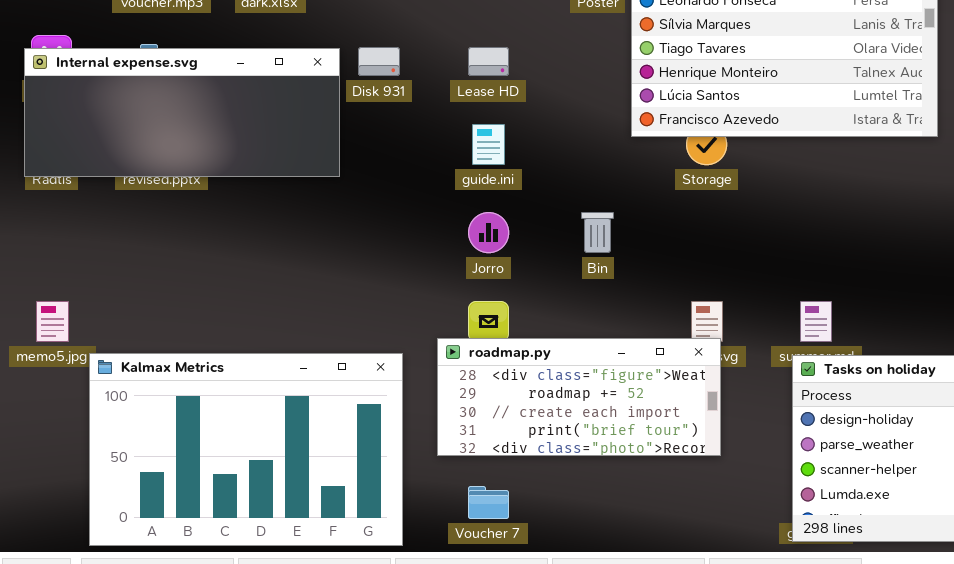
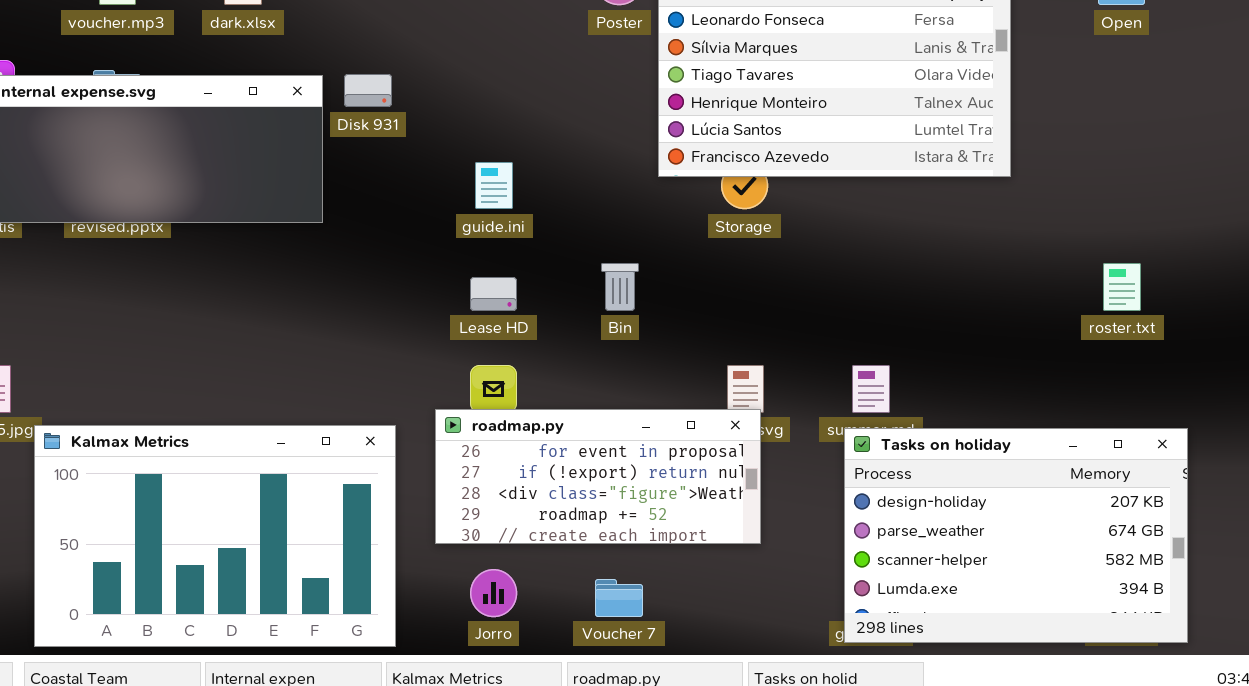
Lease HD: [468,47,509,76] -> [470,277,517,311], moved
Jorro: [468,212,509,253] -> [470,569,517,617], moved
roadmap.py: [437,338,721,456] -> [435,409,761,544], scrolled up 2 rows
Voucher 7: [468,486,509,519] -> [595,579,643,617], moved

